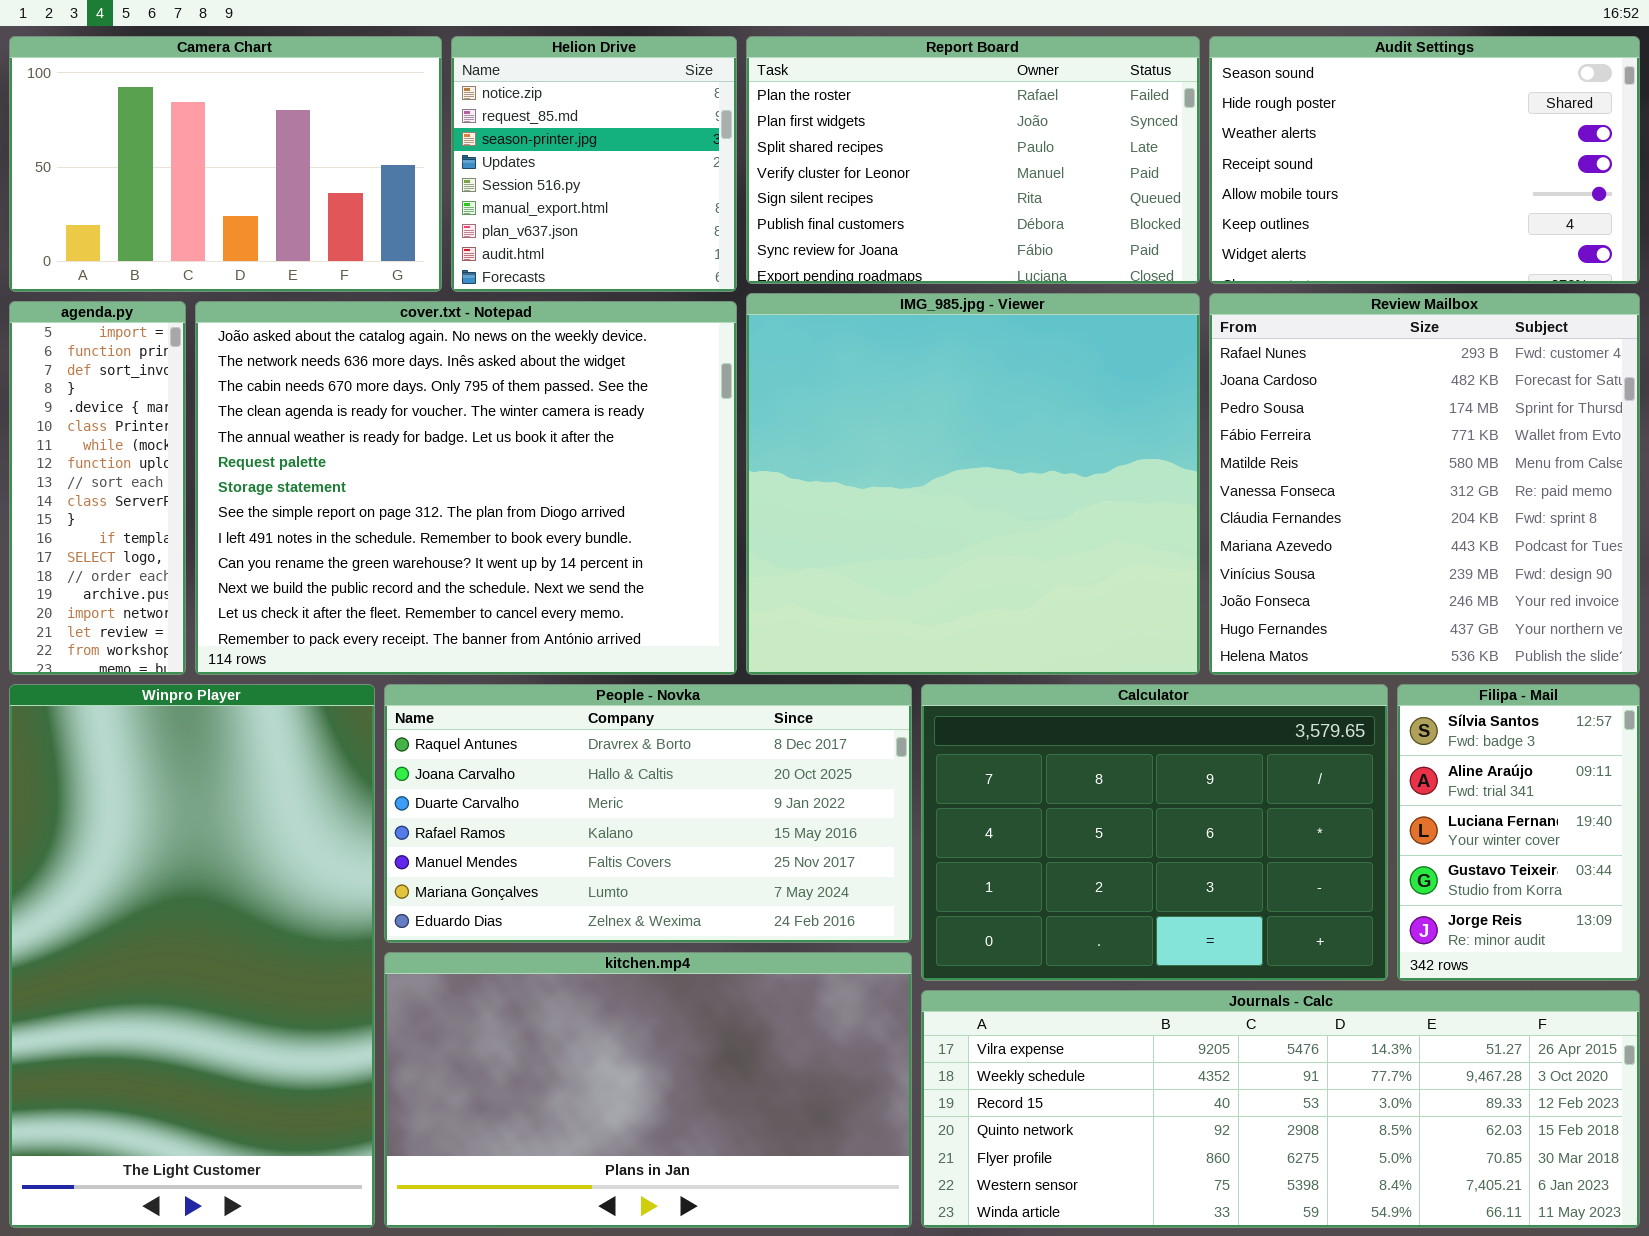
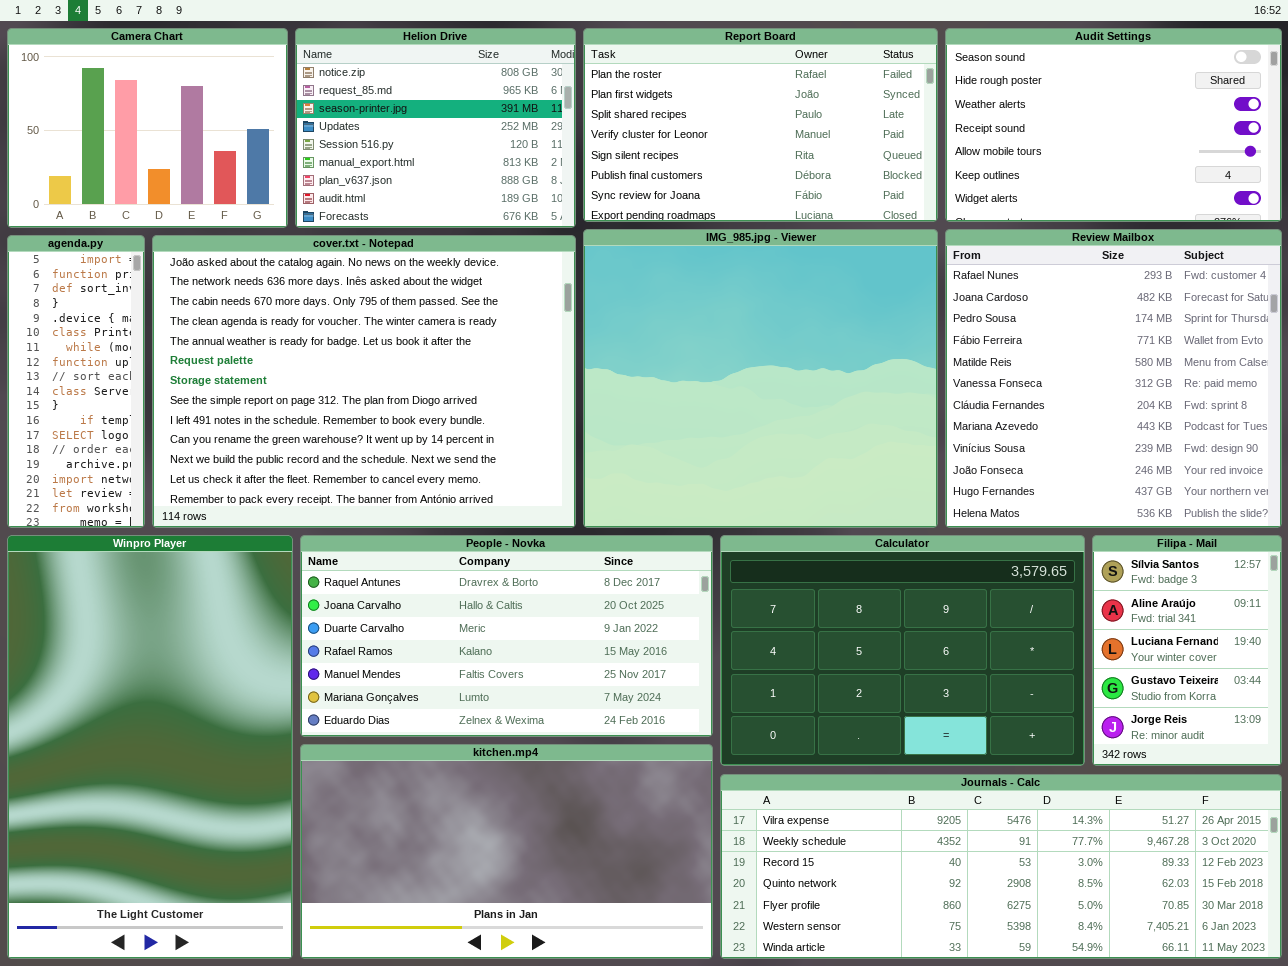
Camera Chart: [9,36,442,292] -> [7,28,288,228], resized
Helion Drive: [451,36,737,292] -> [295,28,576,228], resized

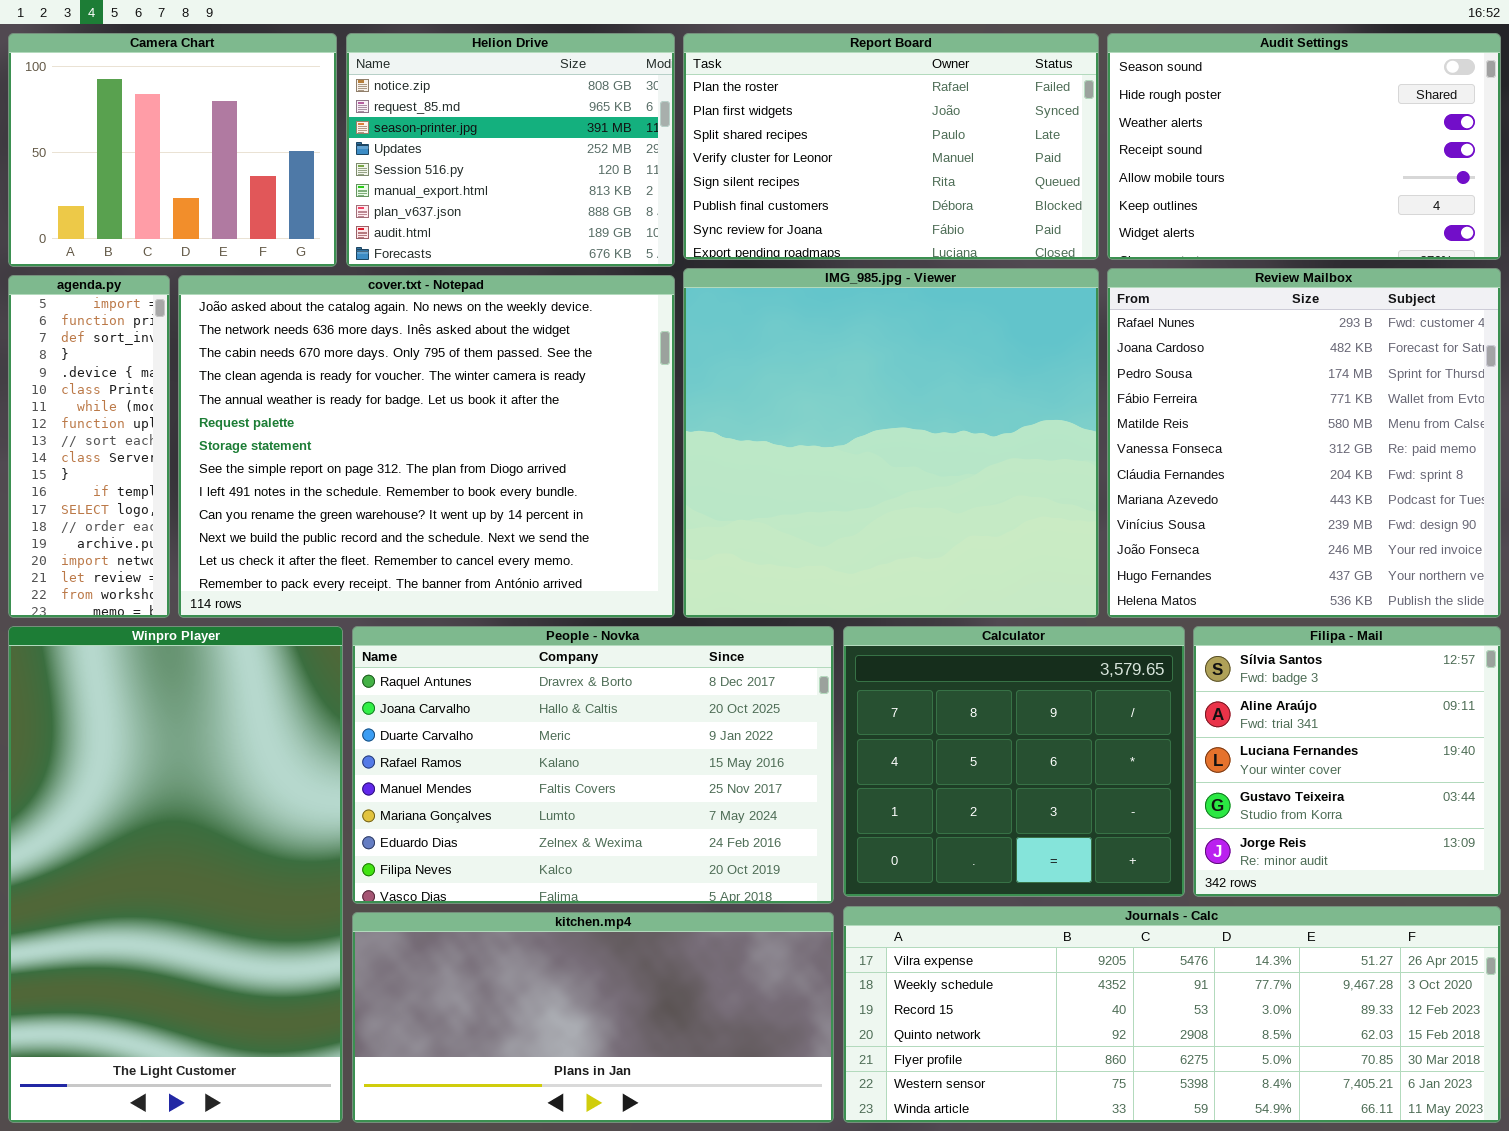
People - Novka: [300,535,713,737] -> [352,626,834,904], resized
Calculator: [720,535,1085,766] -> [843,626,1185,897], resized
Filipa - Mail: [1092,535,1282,766] -> [1193,626,1501,897], resized
kitchen.mp4: [300,744,713,959] -> [352,912,834,1123], resized

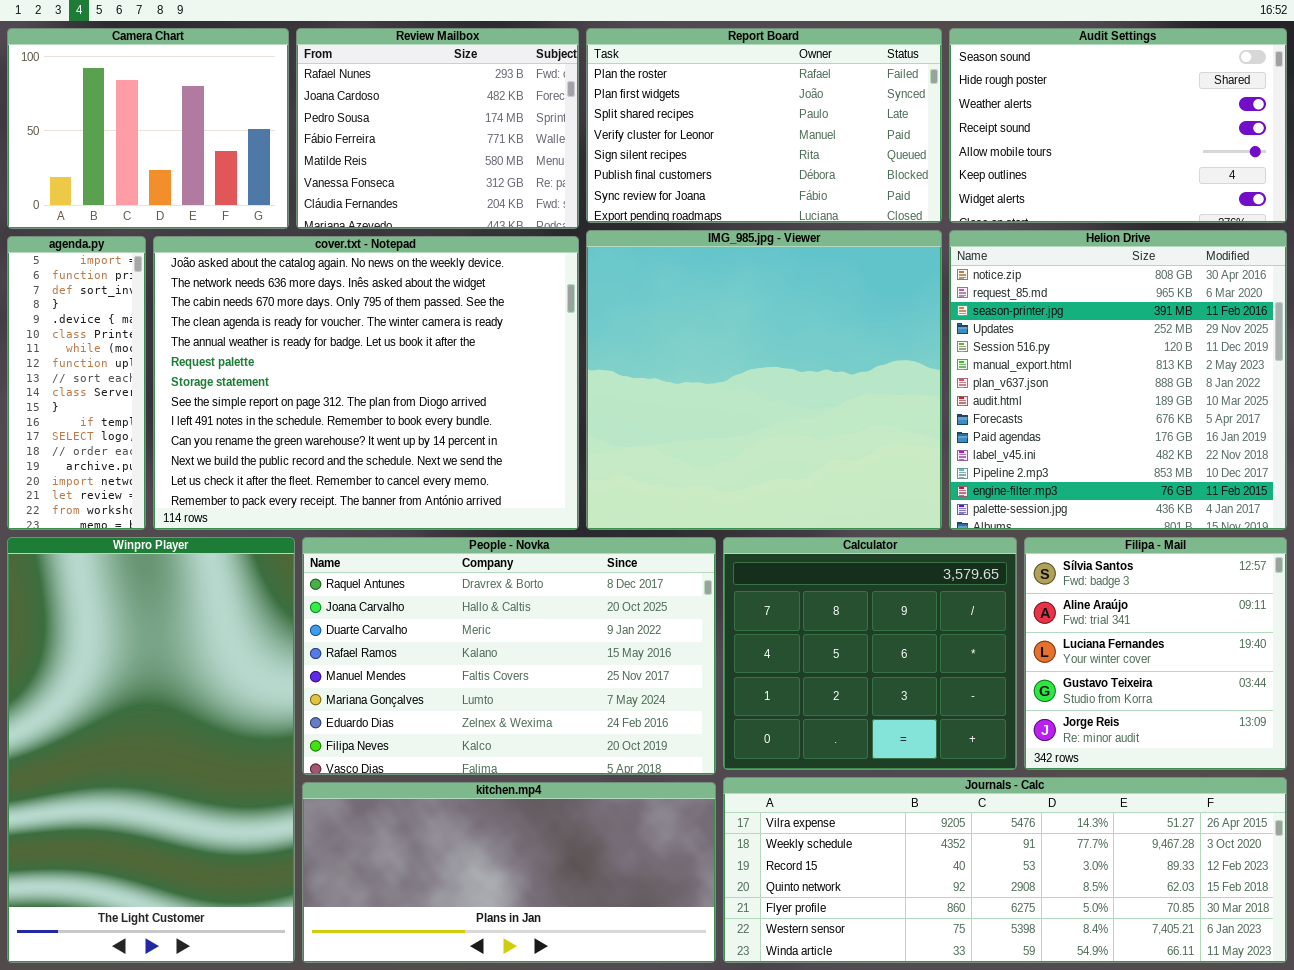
Helion Drive: [346,33,675,267] -> [949,230,1287,530], moved, resized
Review Mailbox: [1107,268,1501,618] -> [296,28,579,229], moved, resized

